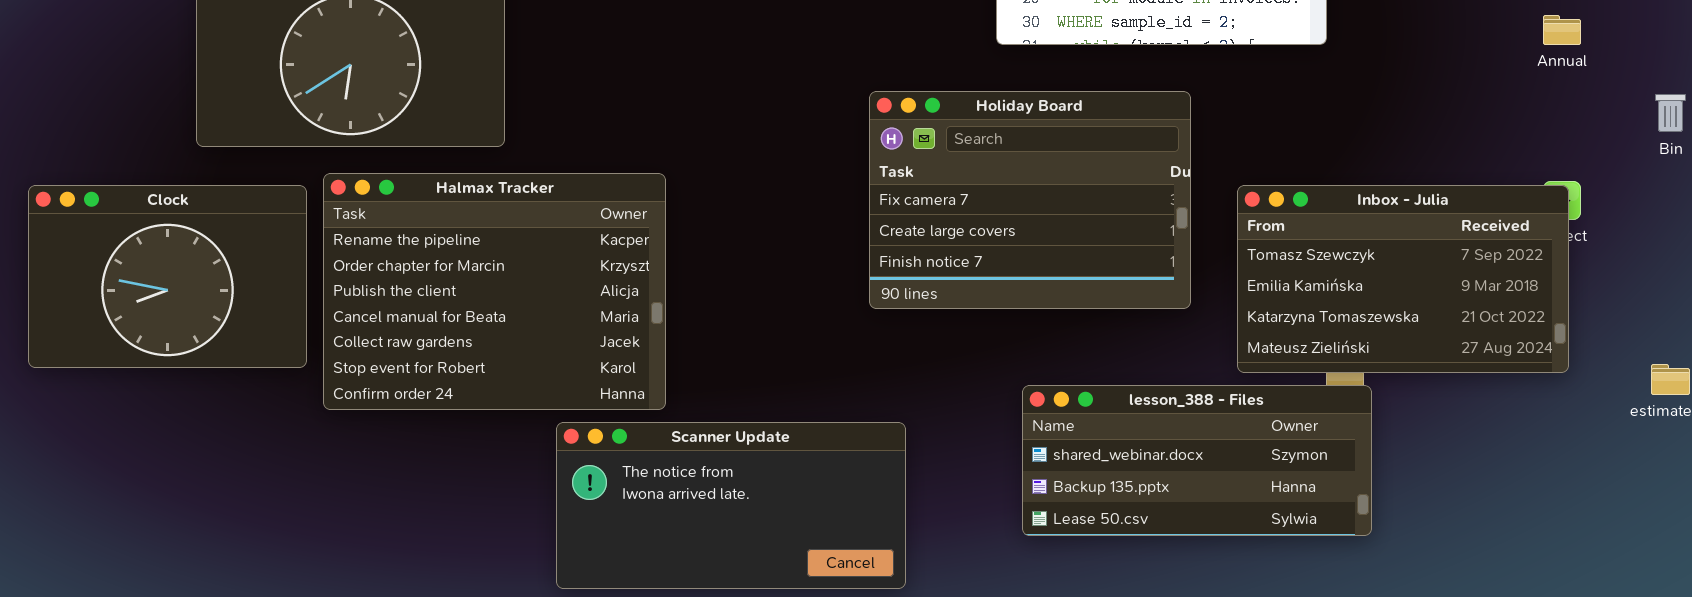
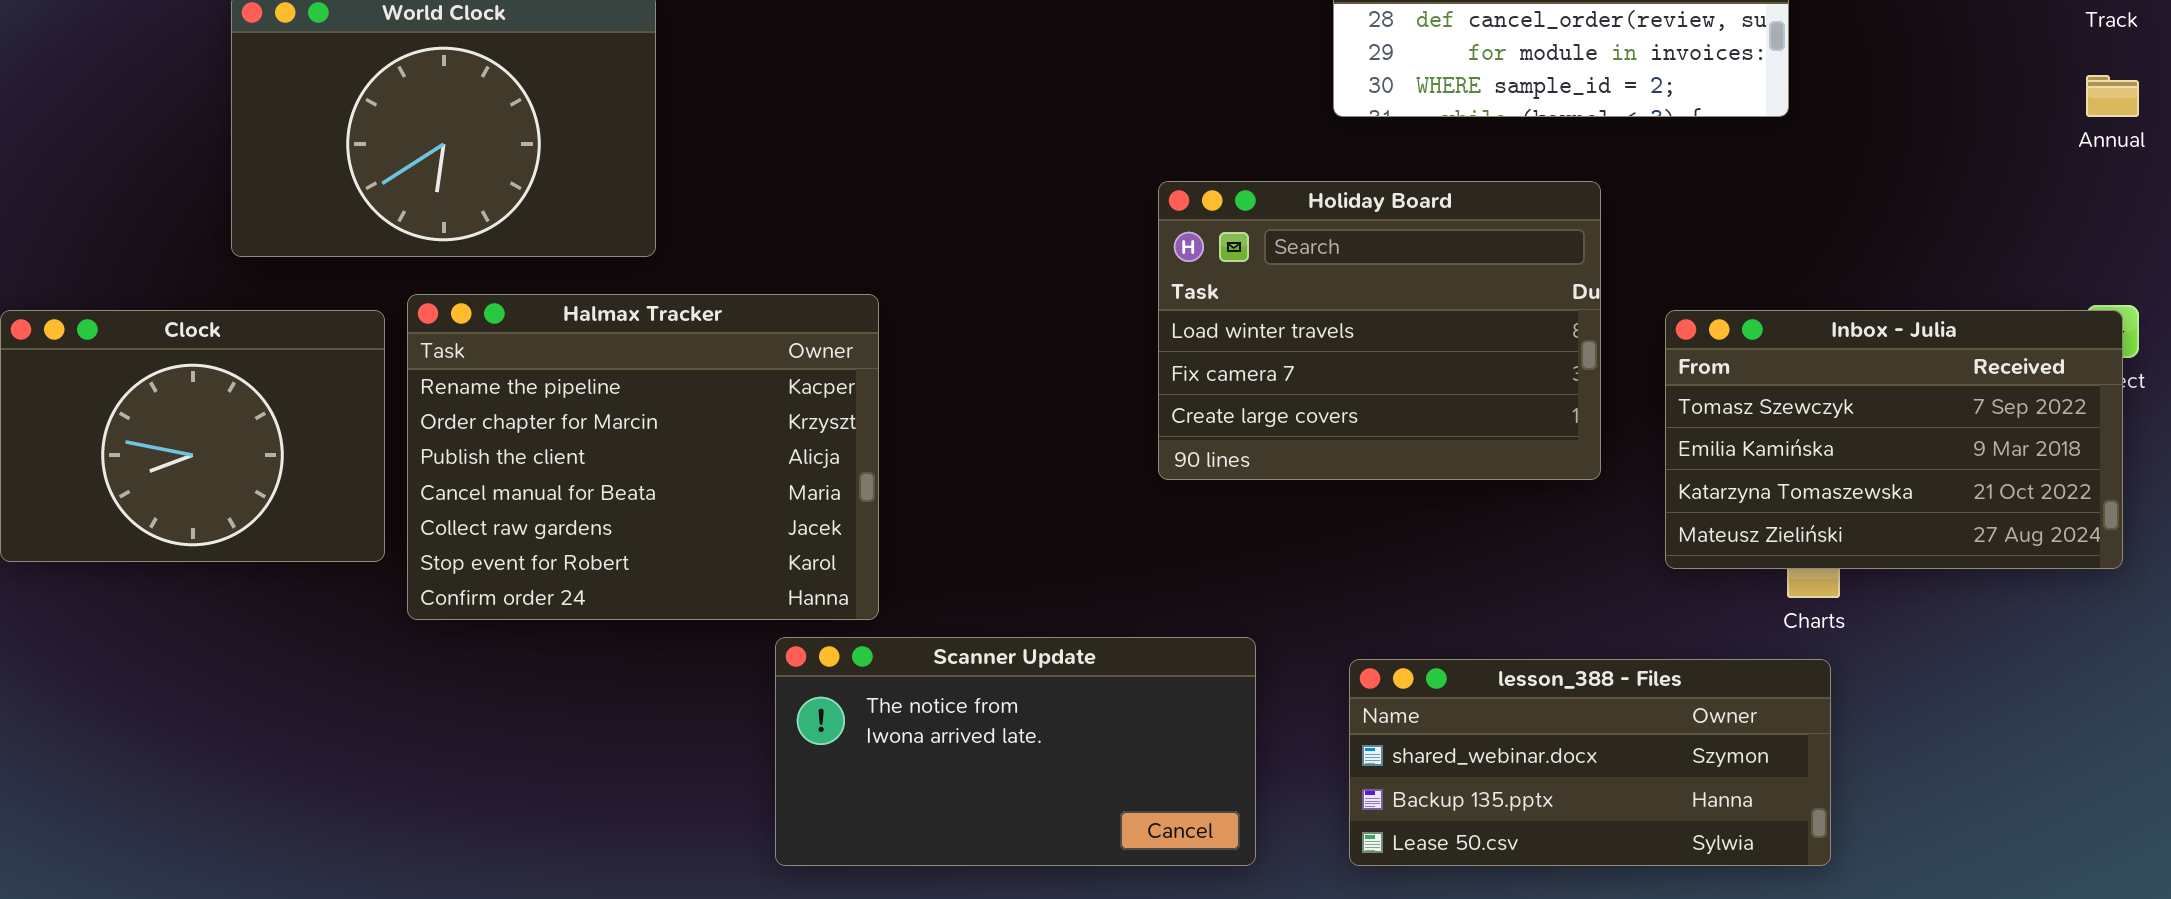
Holiday Board: [869,91,1191,309] -> [1158,181,1601,480], scrolled up 1 row
lesson_388 - Files: [1022,385,1372,536] -> [1349,659,1831,866], moved
Scanner Update: [556,422,906,589] -> [775,637,1256,866], moved

